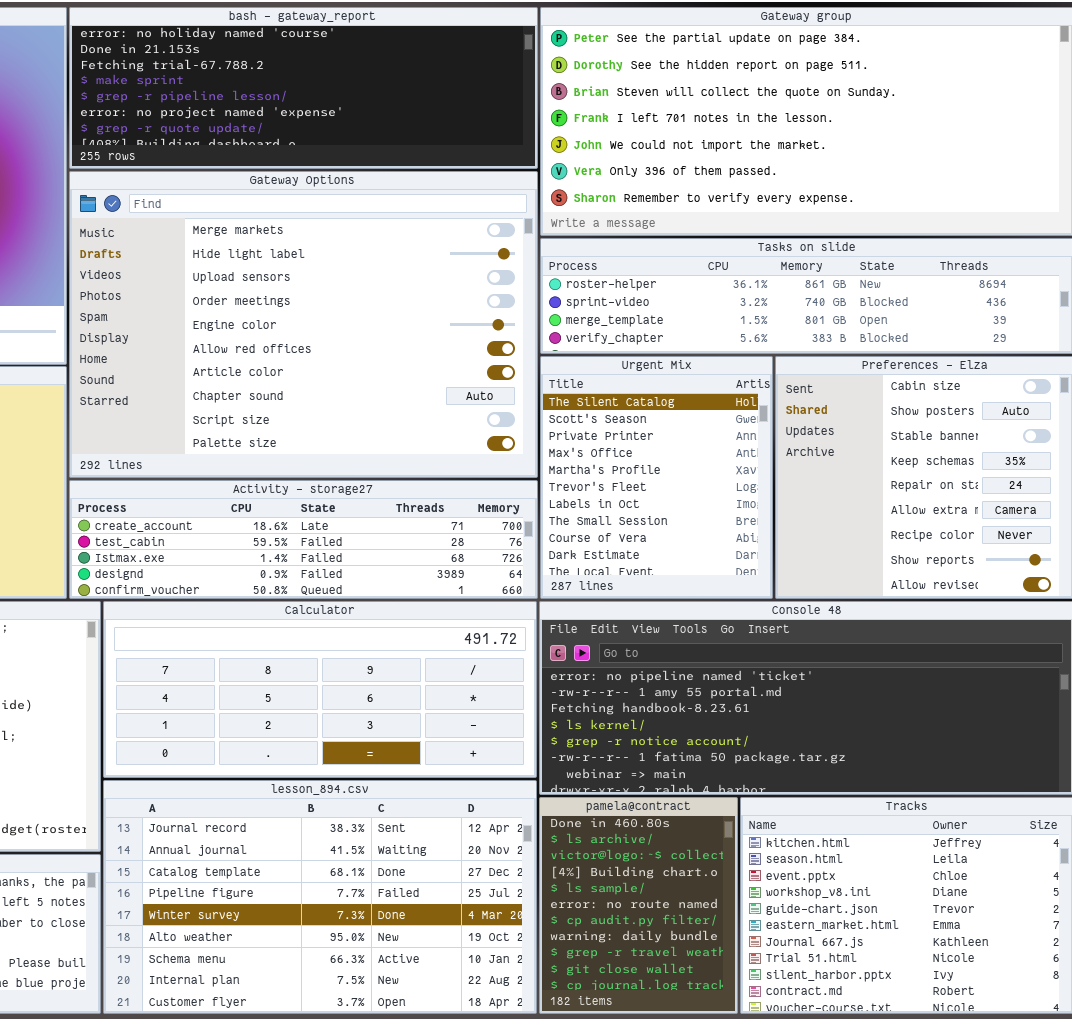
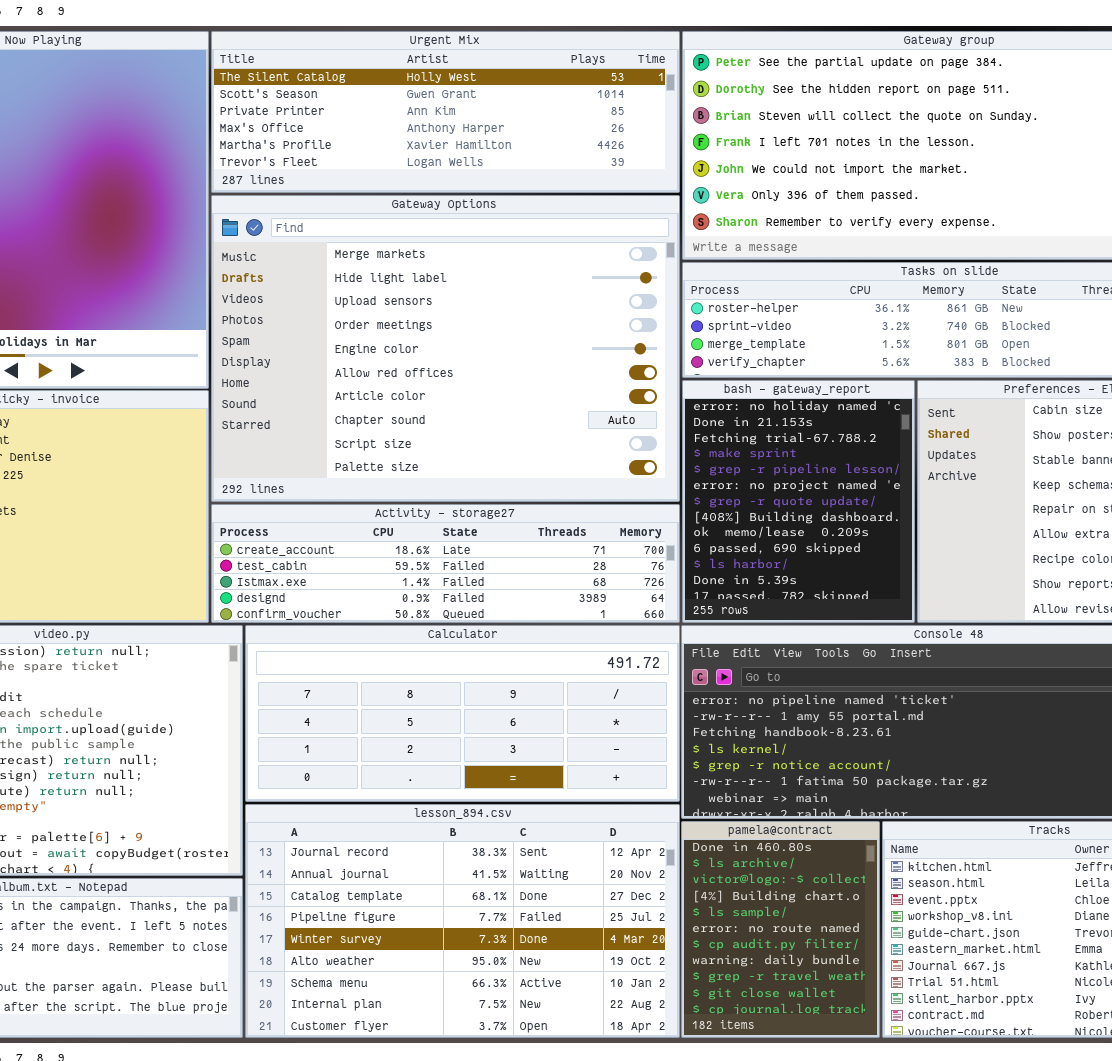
bash - gateway_report: [69,7,538,169] -> [682,380,915,623], moved, resized
Urgent Mix: [540,356,773,599] -> [211,31,680,193], moved, resized

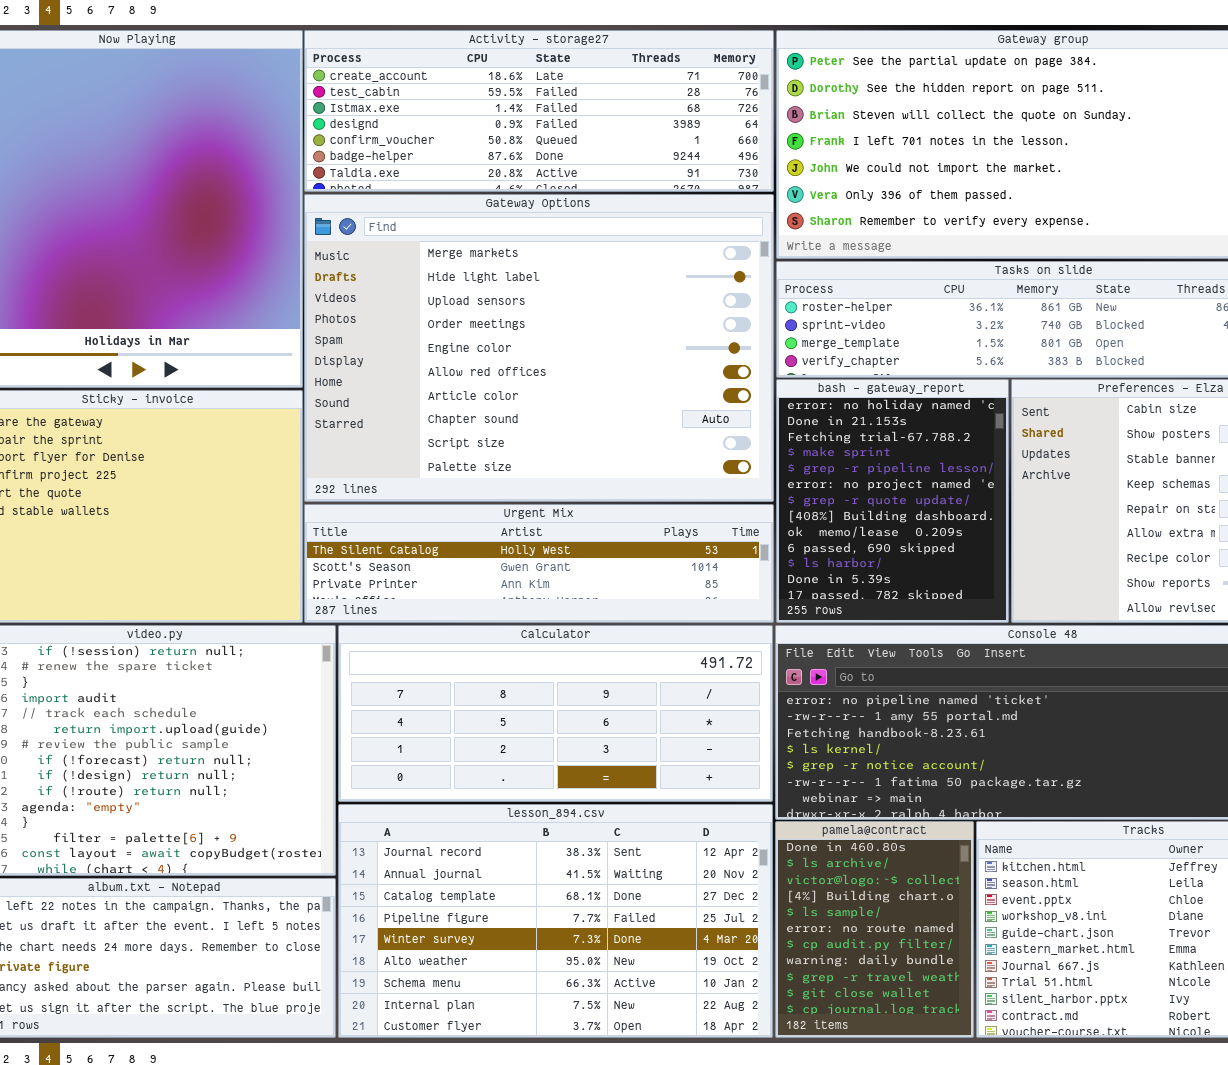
Urgent Mix: [211,31,680,193] -> [304,504,774,623], moved, resized
Activity - storage27: [211,504,680,623] -> [304,30,774,192], moved, resized

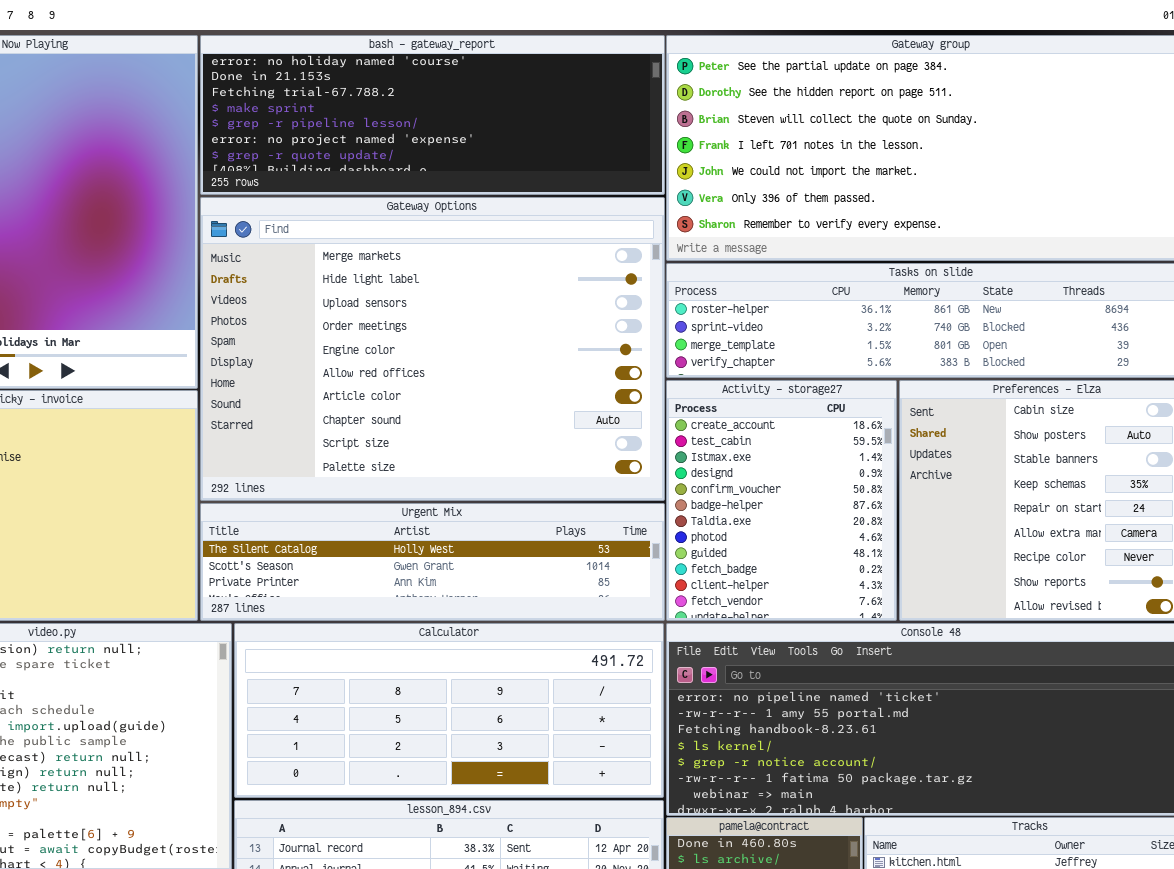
Activity - storage27: [304,30,774,192] -> [666,380,897,621], moved, resized
bash - gateway_report: [776,379,1009,623] -> [200,35,665,195], moved, resized

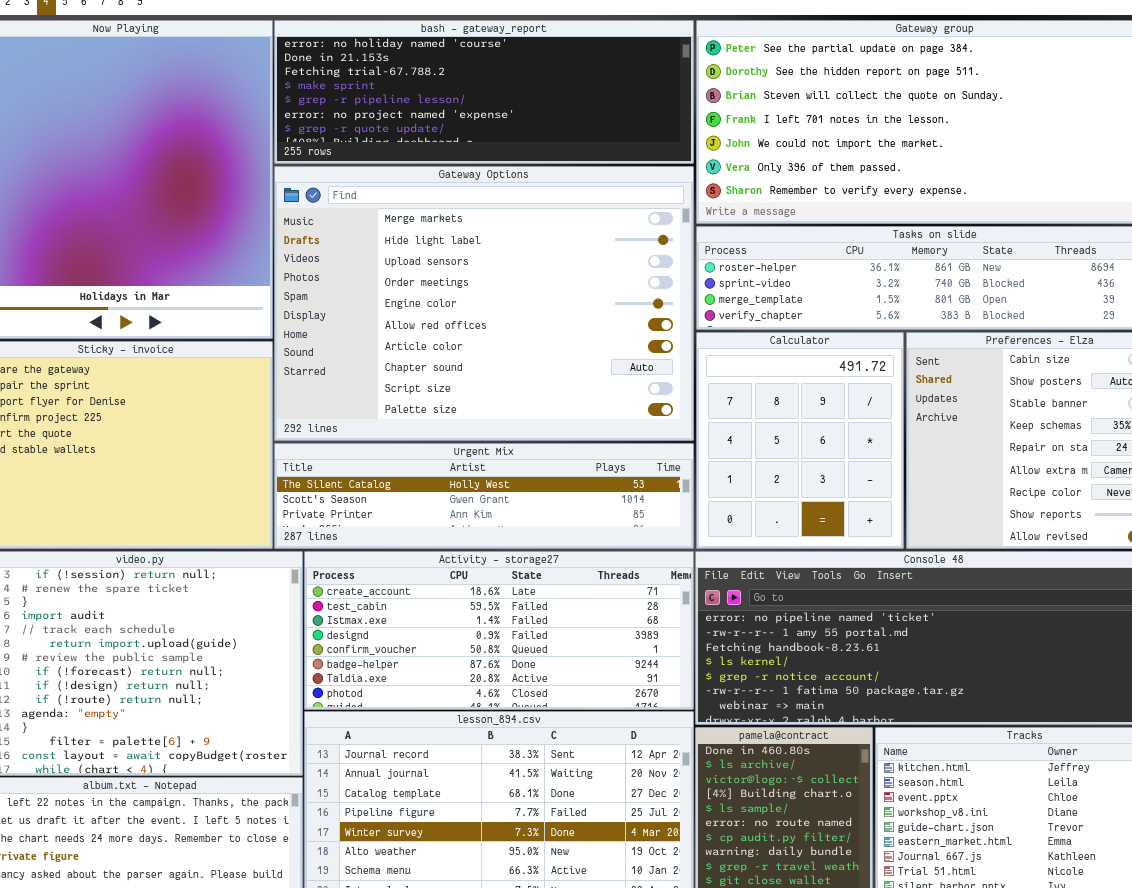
Activity - storage27: [666,380,897,621] -> [304,551,694,710], moved, resized
Calculator: [234,623,664,798] -> [696,332,904,549], moved, resized

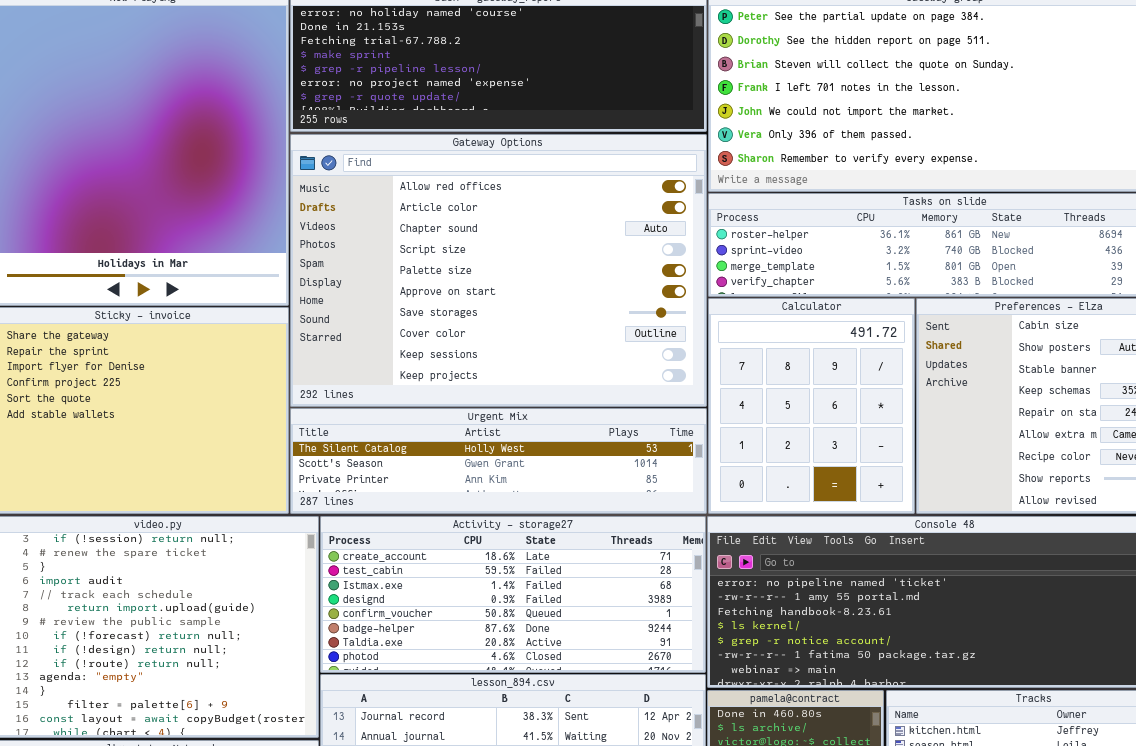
Gateway Options: [274,166,694,441] -> [290,134,707,407], scrolled down 5 rows

